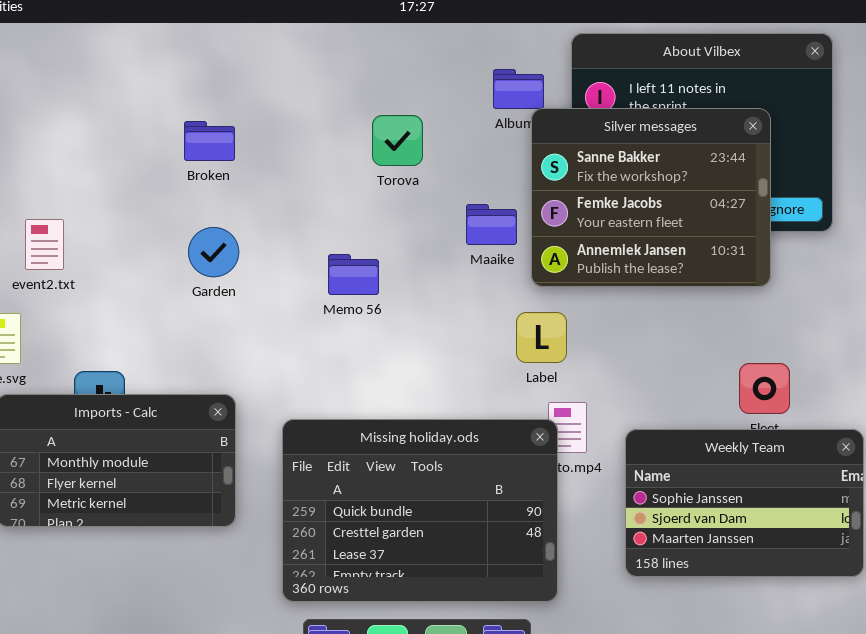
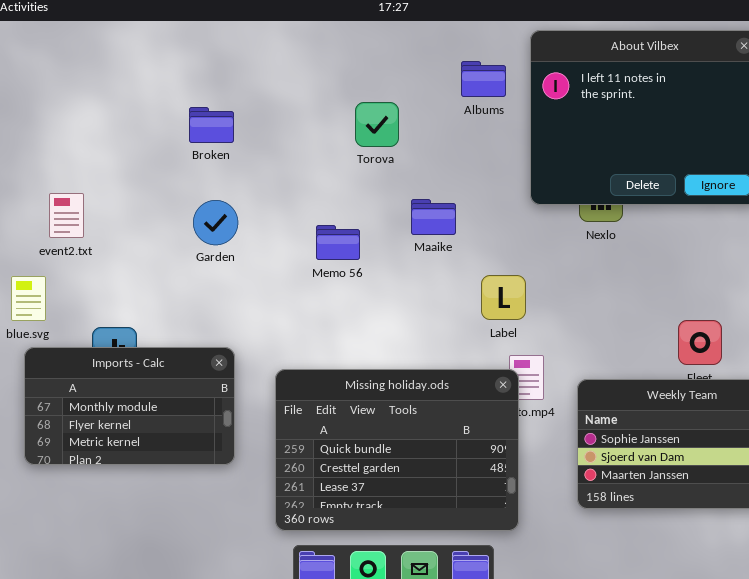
Silver messages: [531,108,771,287] -> none, closed
Maaike: [466,204,517,245] -> [411,199,456,235], moved

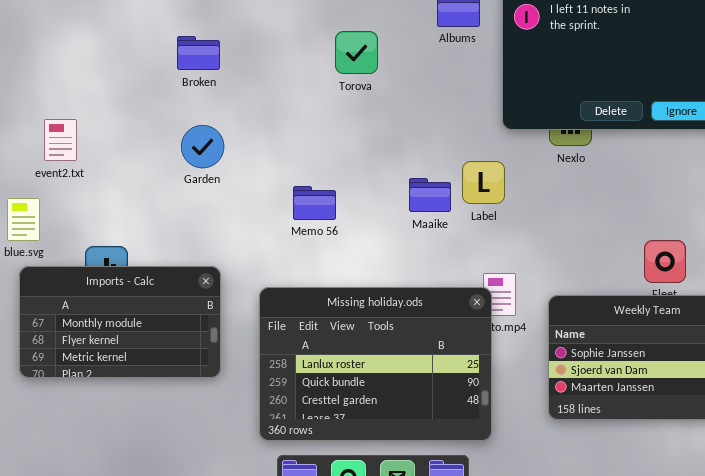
Maaike: [411,199,456,235] -> [409,178,451,212], moved
Memo 56: [316,225,360,260] -> [293,186,336,220], moved
Label: [481,275,526,320] -> [462,161,505,204], moved
Missing holiday.ods: [275,369,519,531] -> [259,287,492,441], scrolled up 1 row

